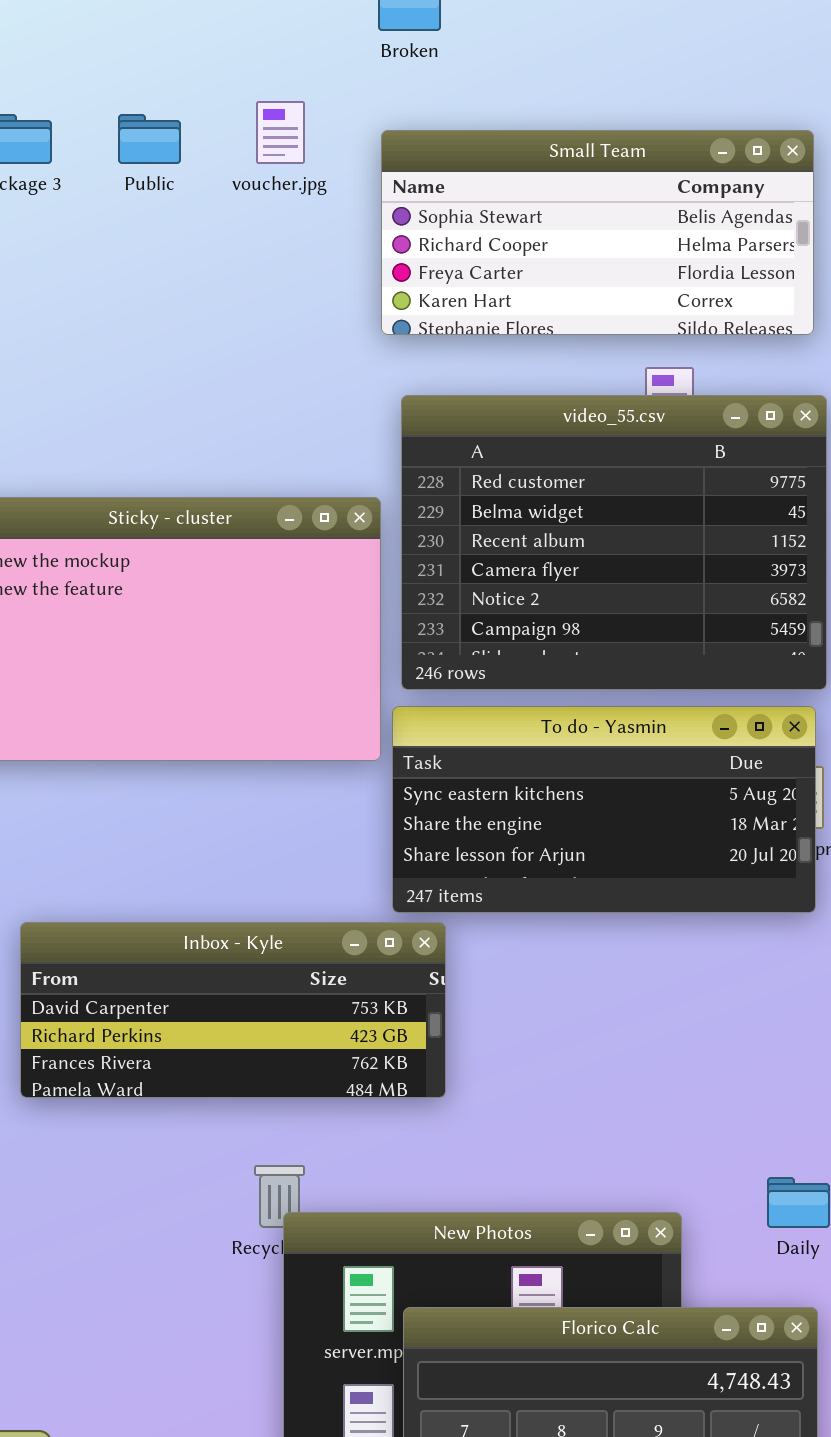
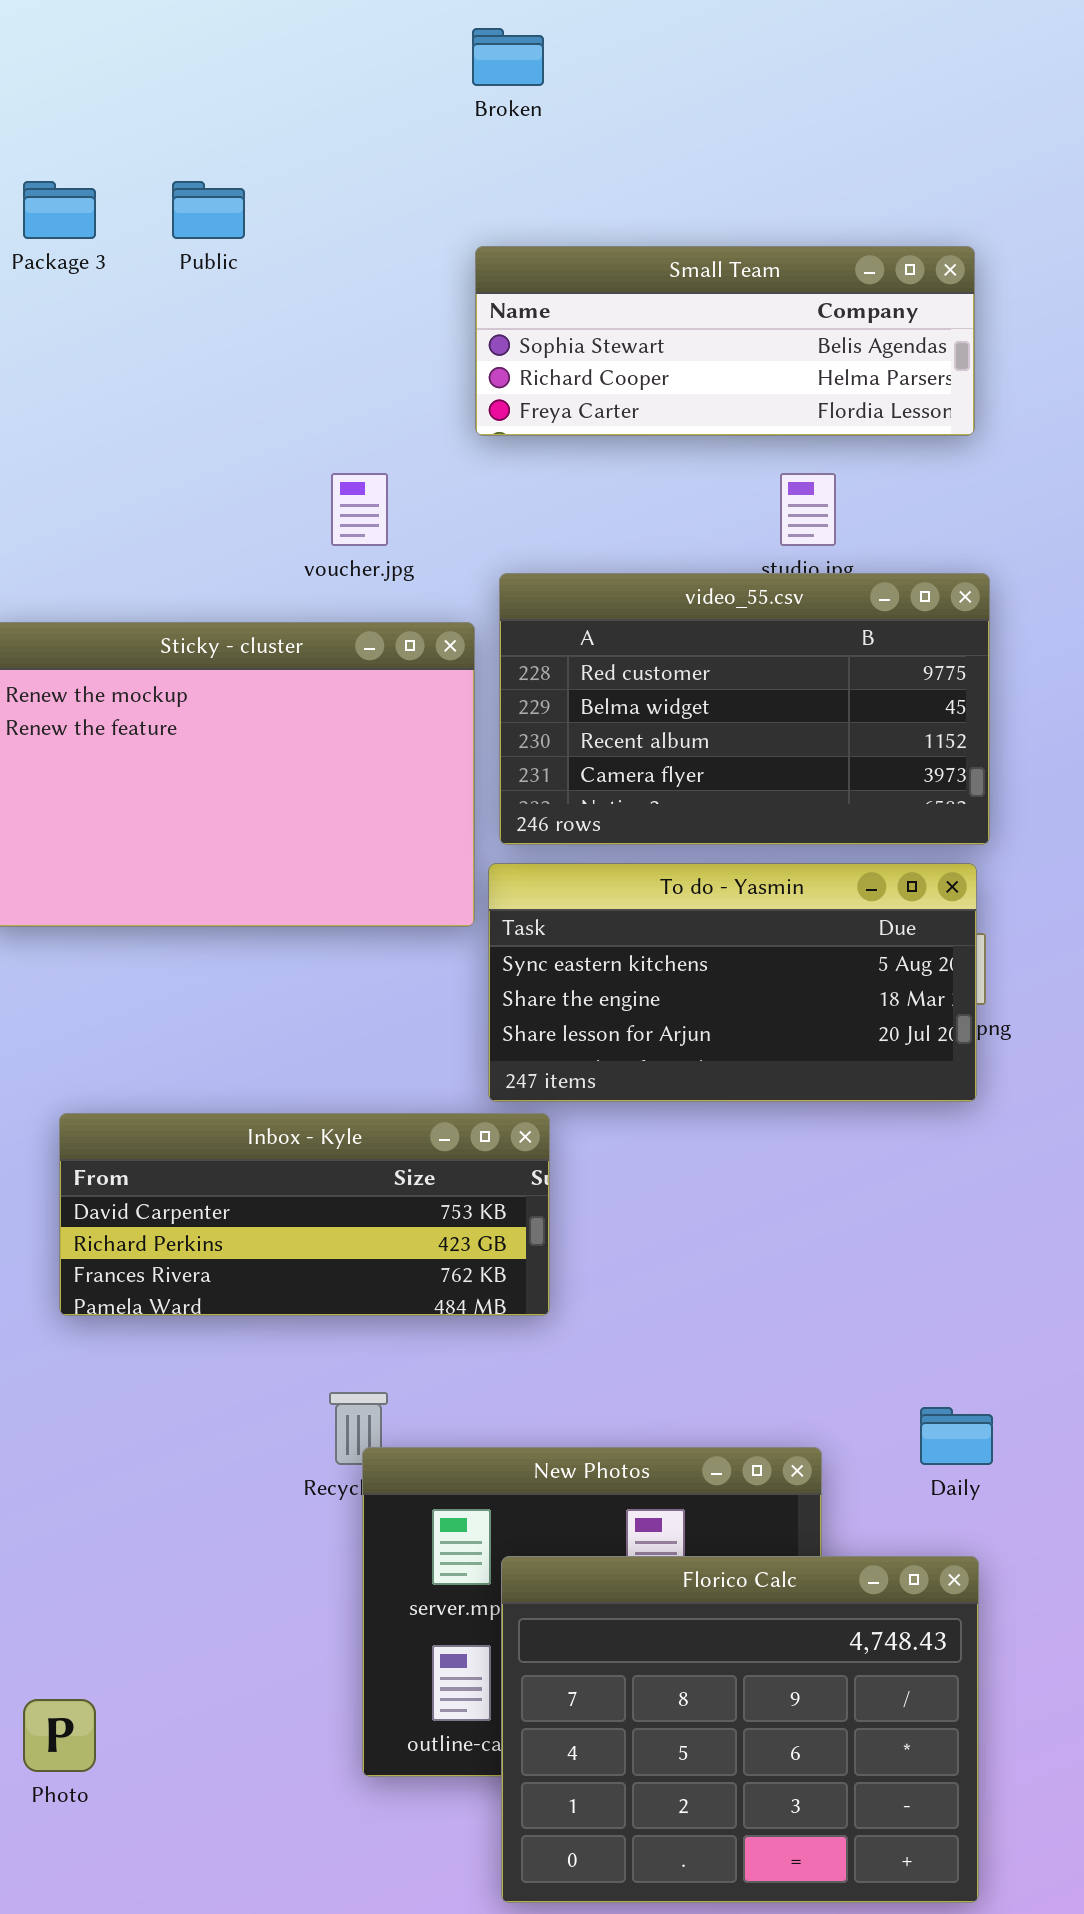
voucher.jpg: [256,101,305,164] -> [331,473,388,546], moved
Small Team: [381,130,814,335] -> [475,246,975,436], resized
video_55.csv: [401,395,827,690] -> [499,573,990,845], resized

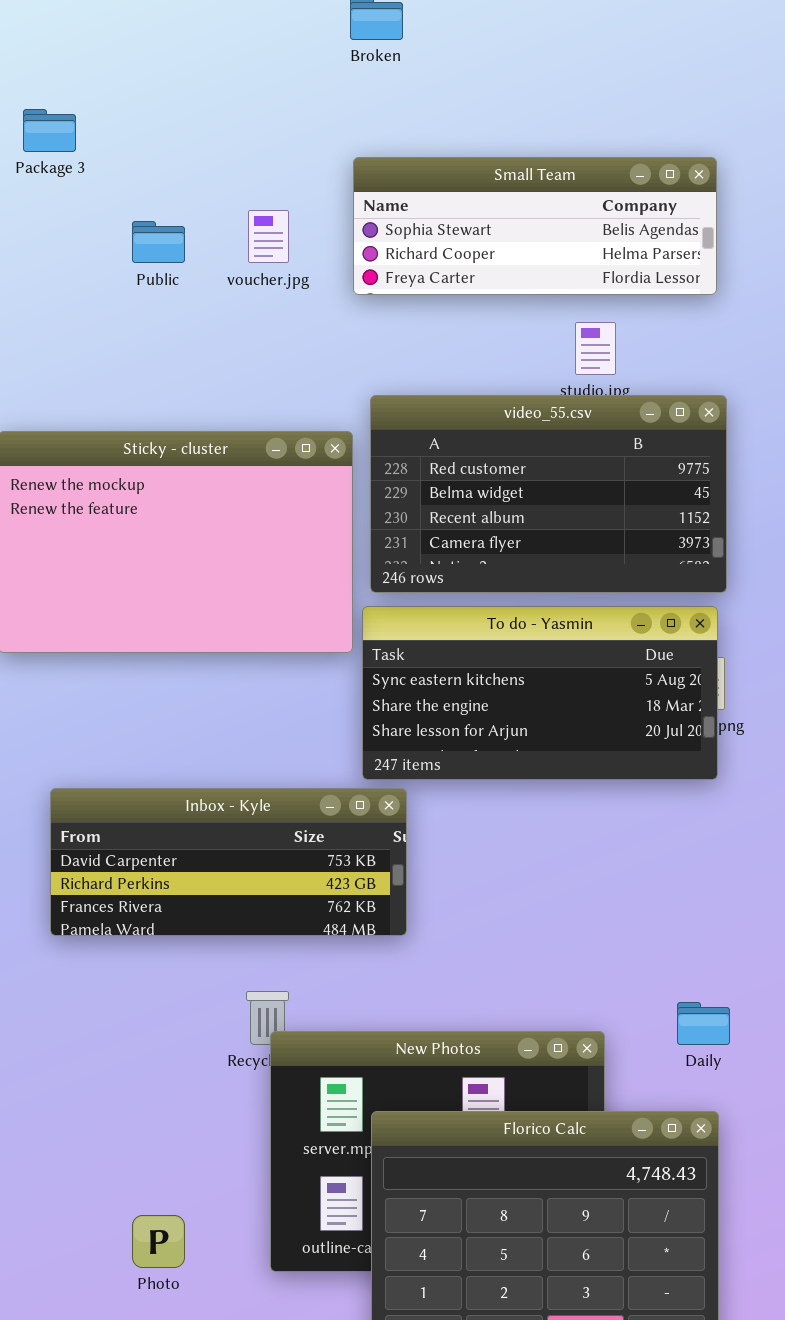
Public: [172,181,245,239] -> [132,221,185,263], moved
voucher.jpg: [331,473,388,546] -> [248,210,289,263], moved
Photo: [23,1699,96,1772] -> [132,1215,185,1268], moved

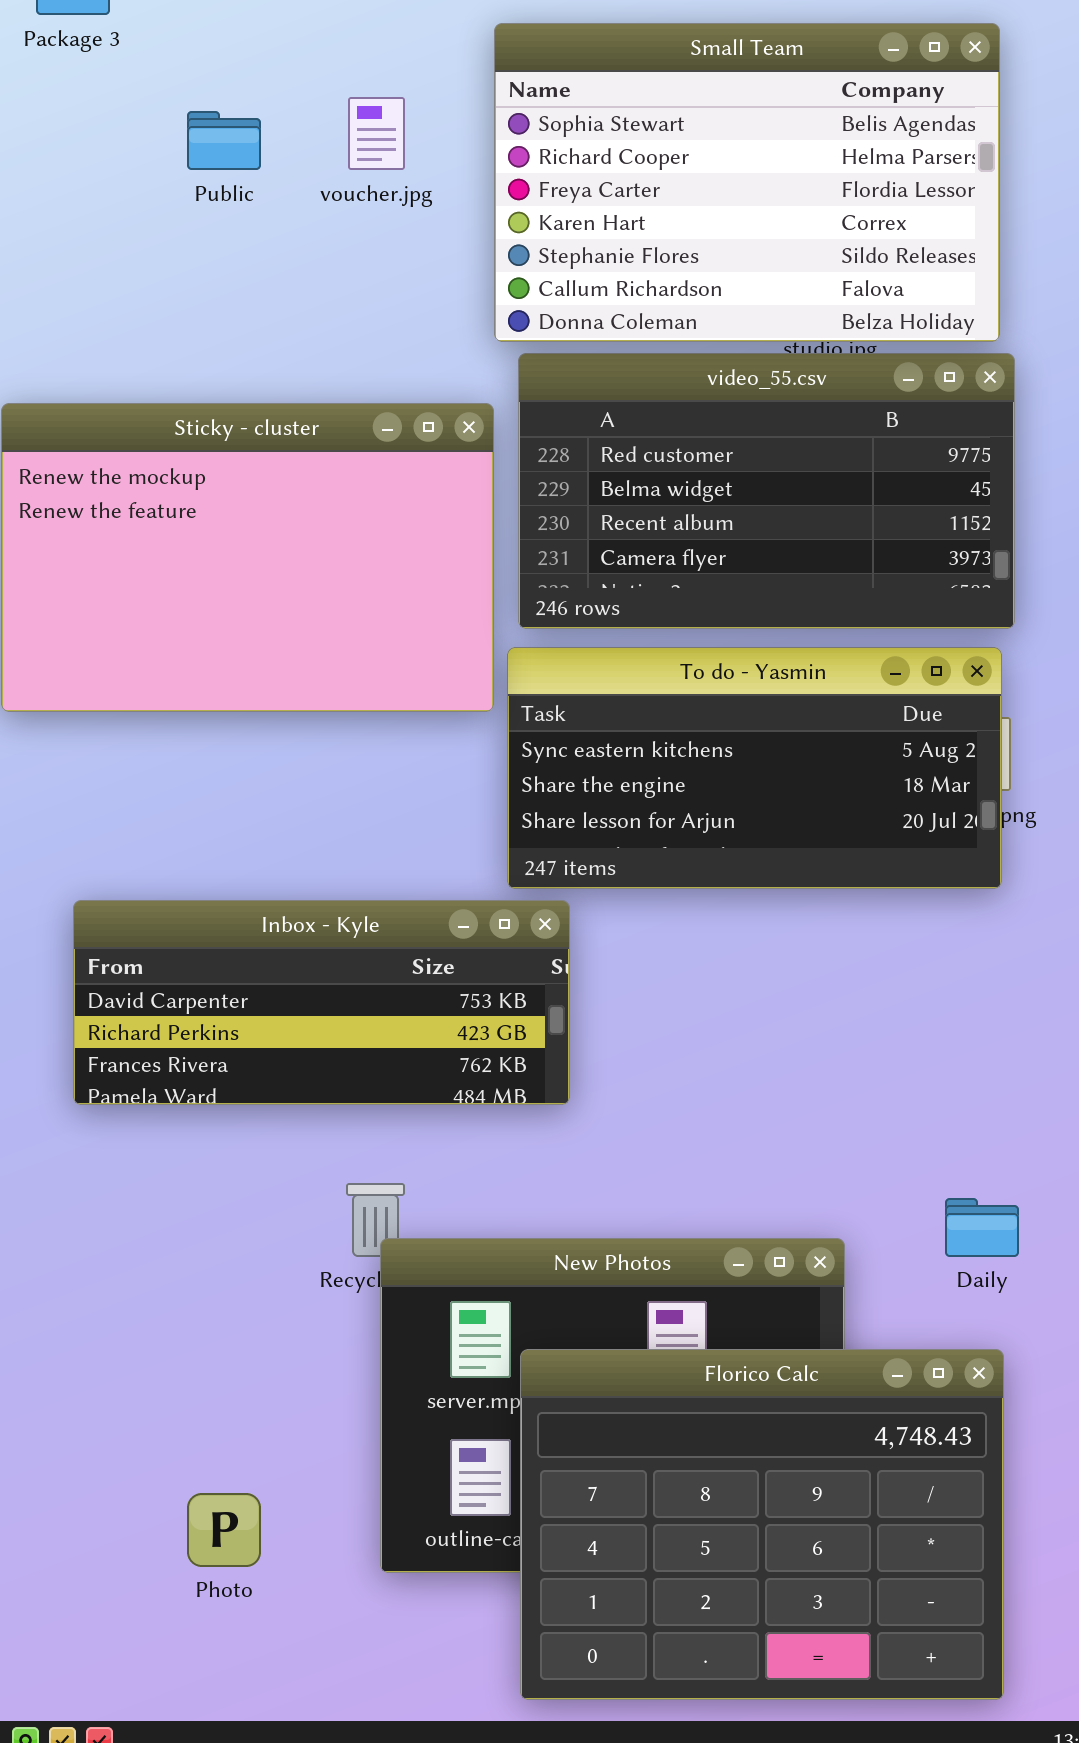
Small Team: [353,157,717,295] -> [494,23,1000,342], resized

